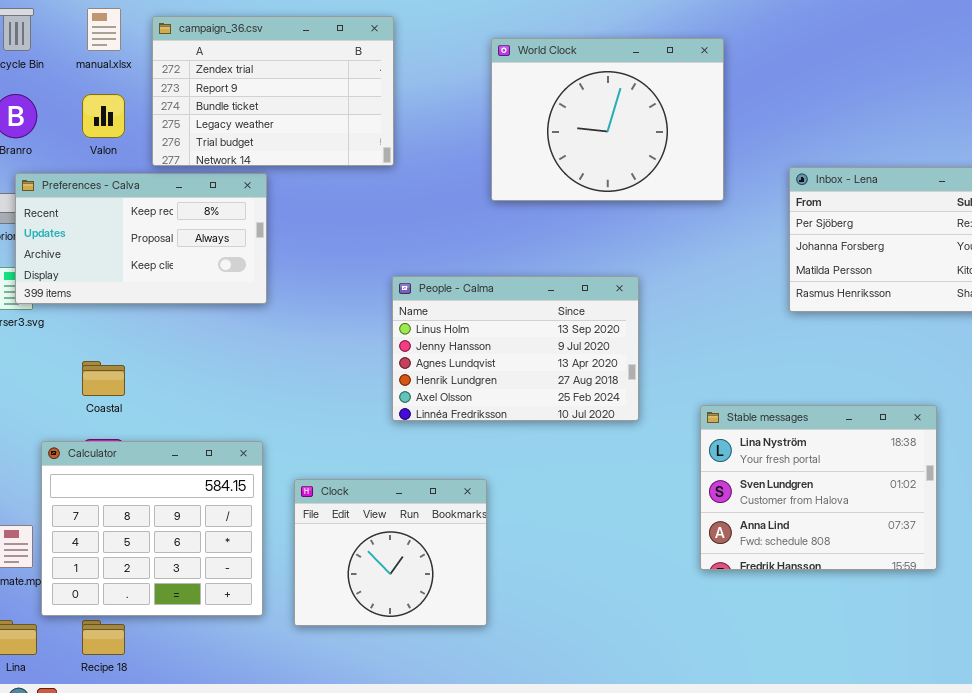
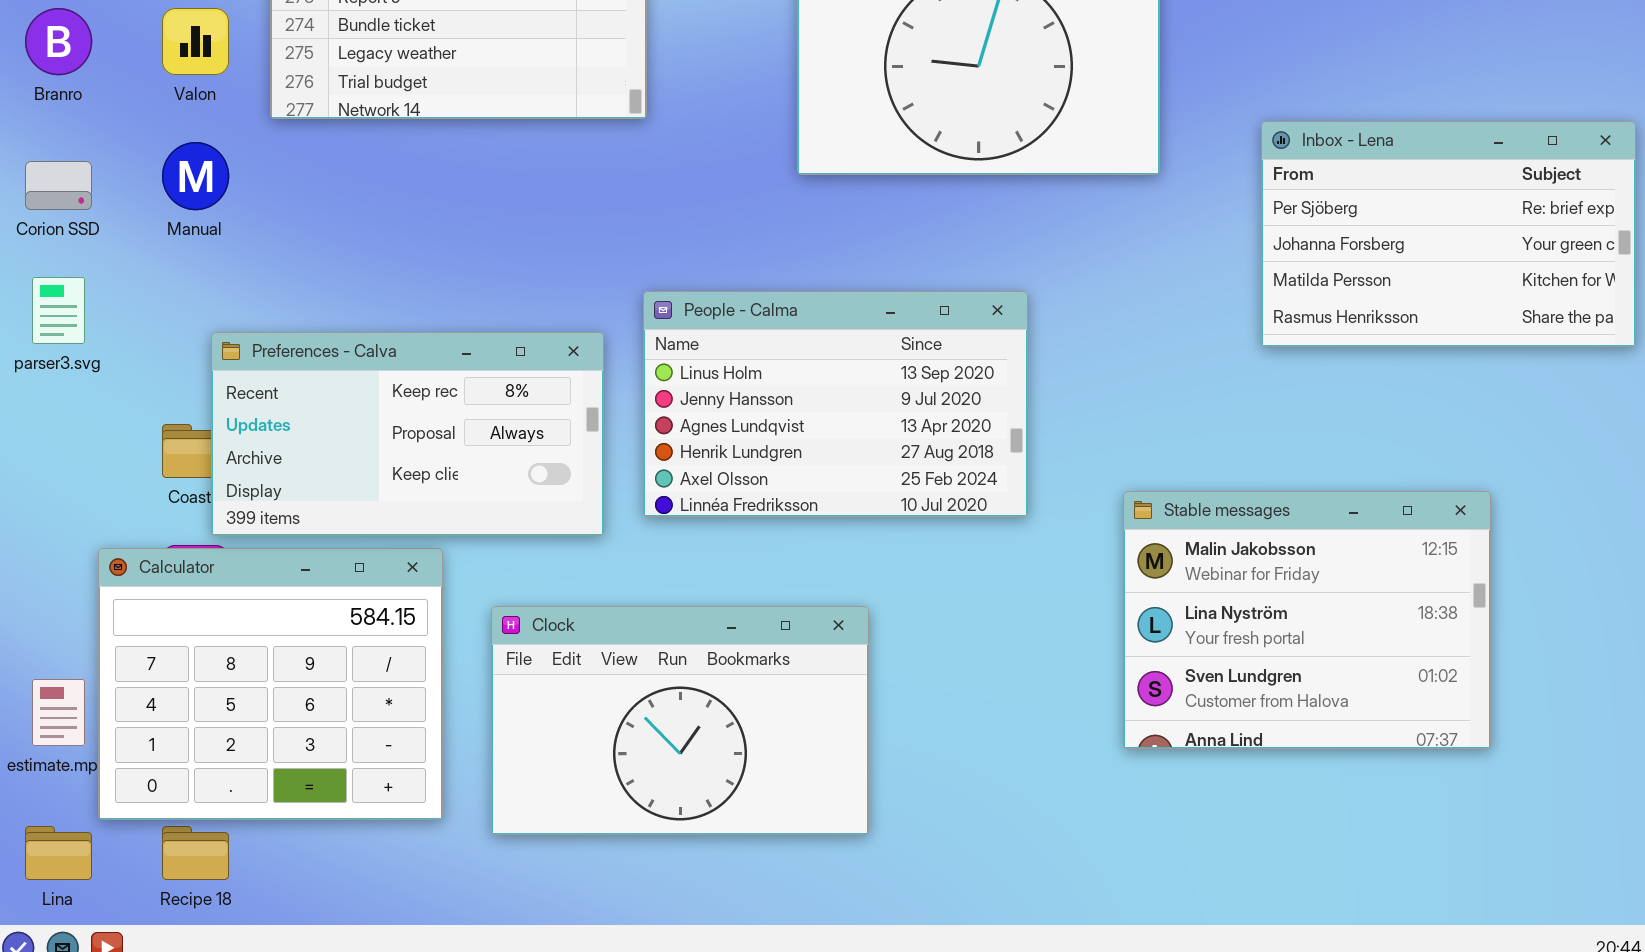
Preferences - Calva: [15,173,267,304] -> [211,332,604,536], moved
Stable messages: [700,405,937,570] -> [1123,491,1491,749], scrolled up 1 row
Clock: [294,479,487,626] -> [491,606,869,835], resized

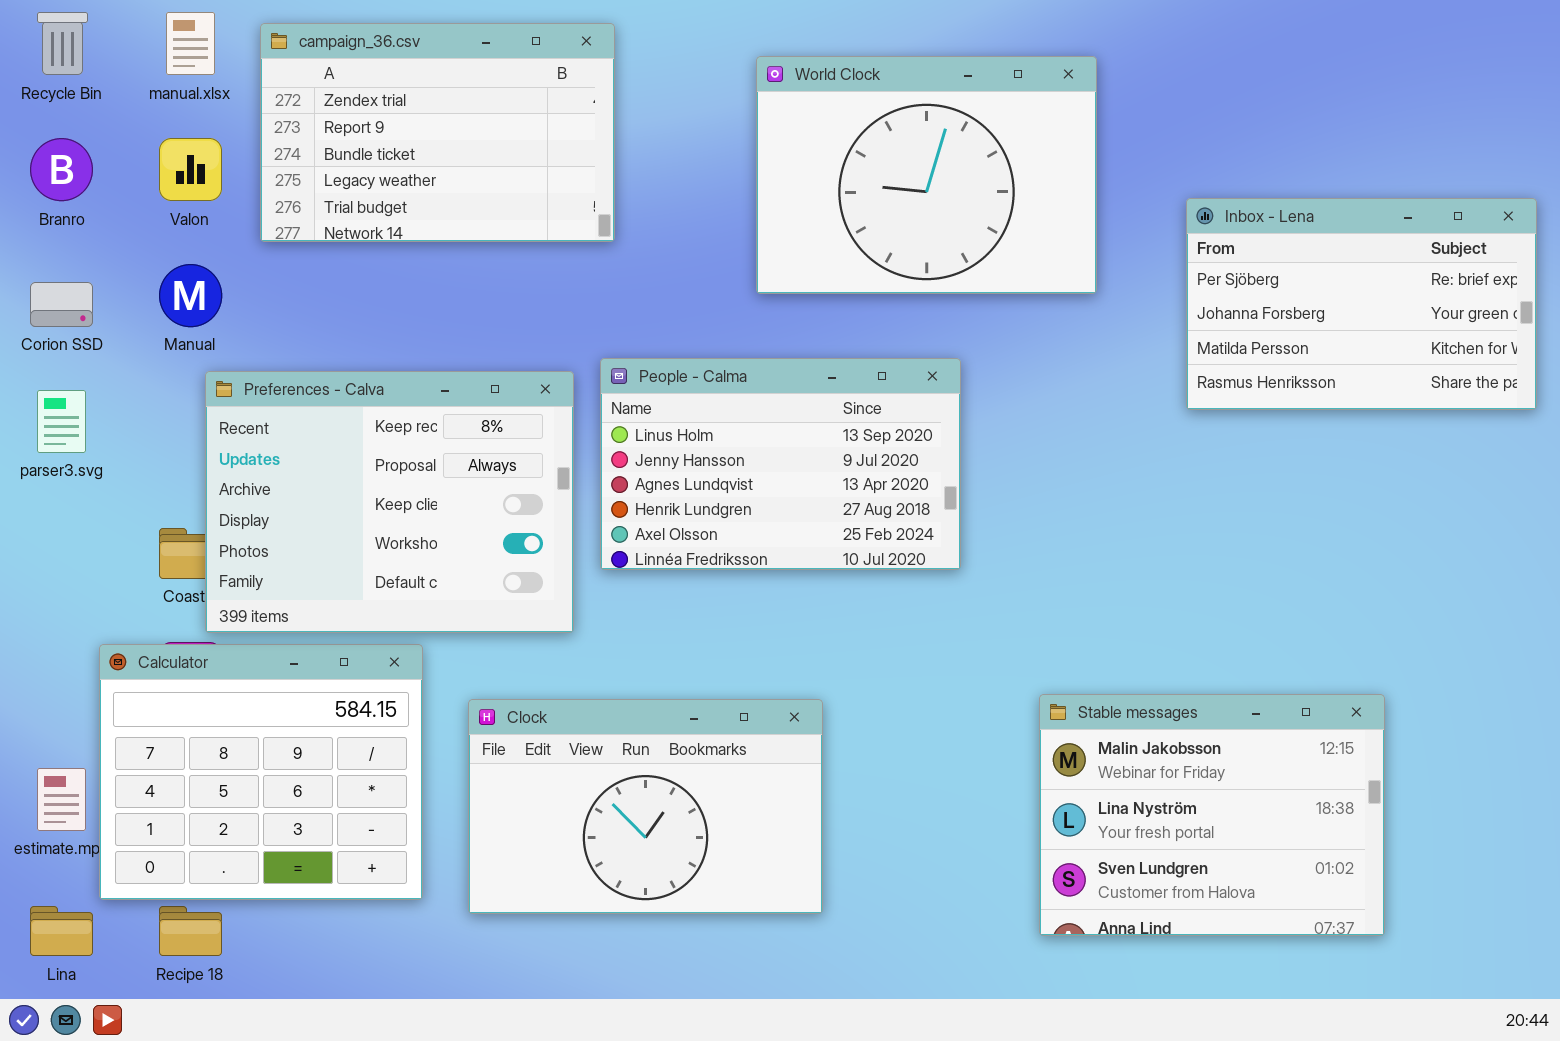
Inbox - Lena: [1261,121,1636,347] -> [1186,198,1537,410], moved
People - Calma: [643,291,1028,517] -> [600,358,961,570], moved
Preferences - Calva: [211,332,604,536] -> [205,371,574,633], resized
Stable messages: [1123,491,1491,749] -> [1039,694,1385,936], moved

